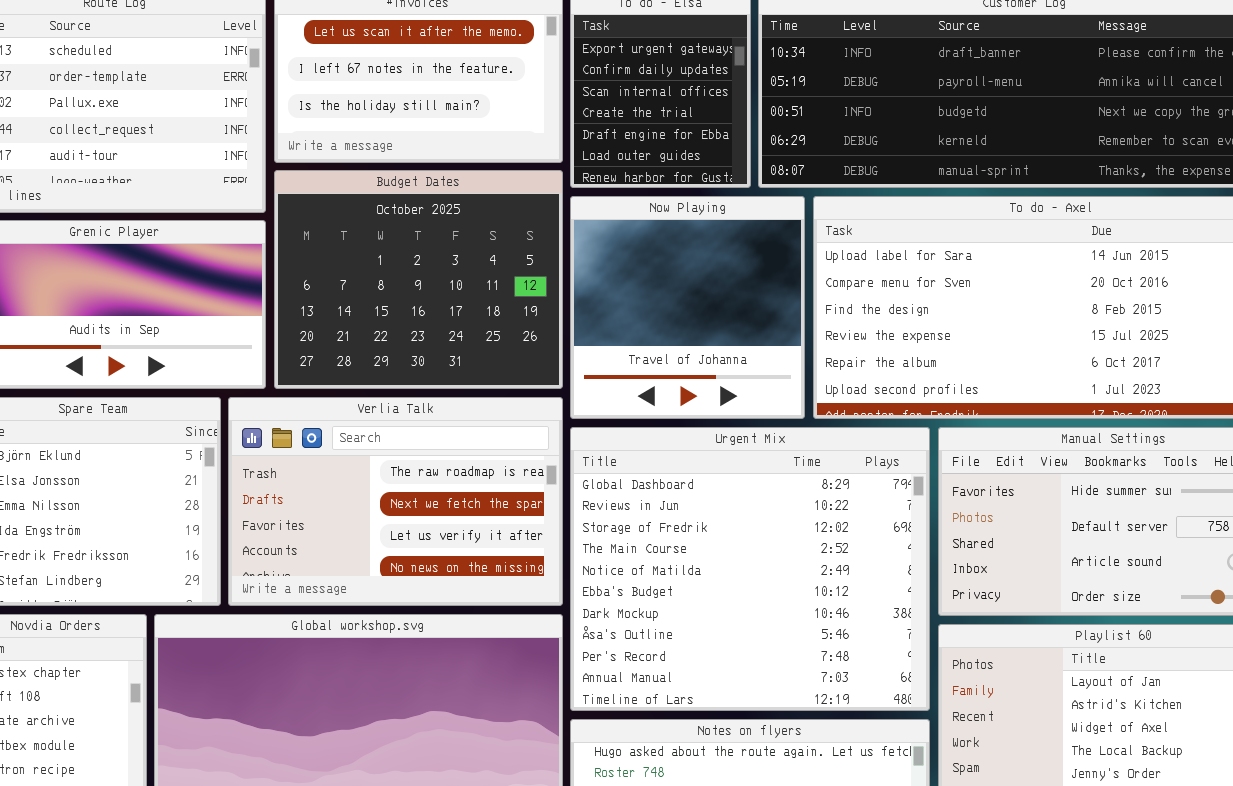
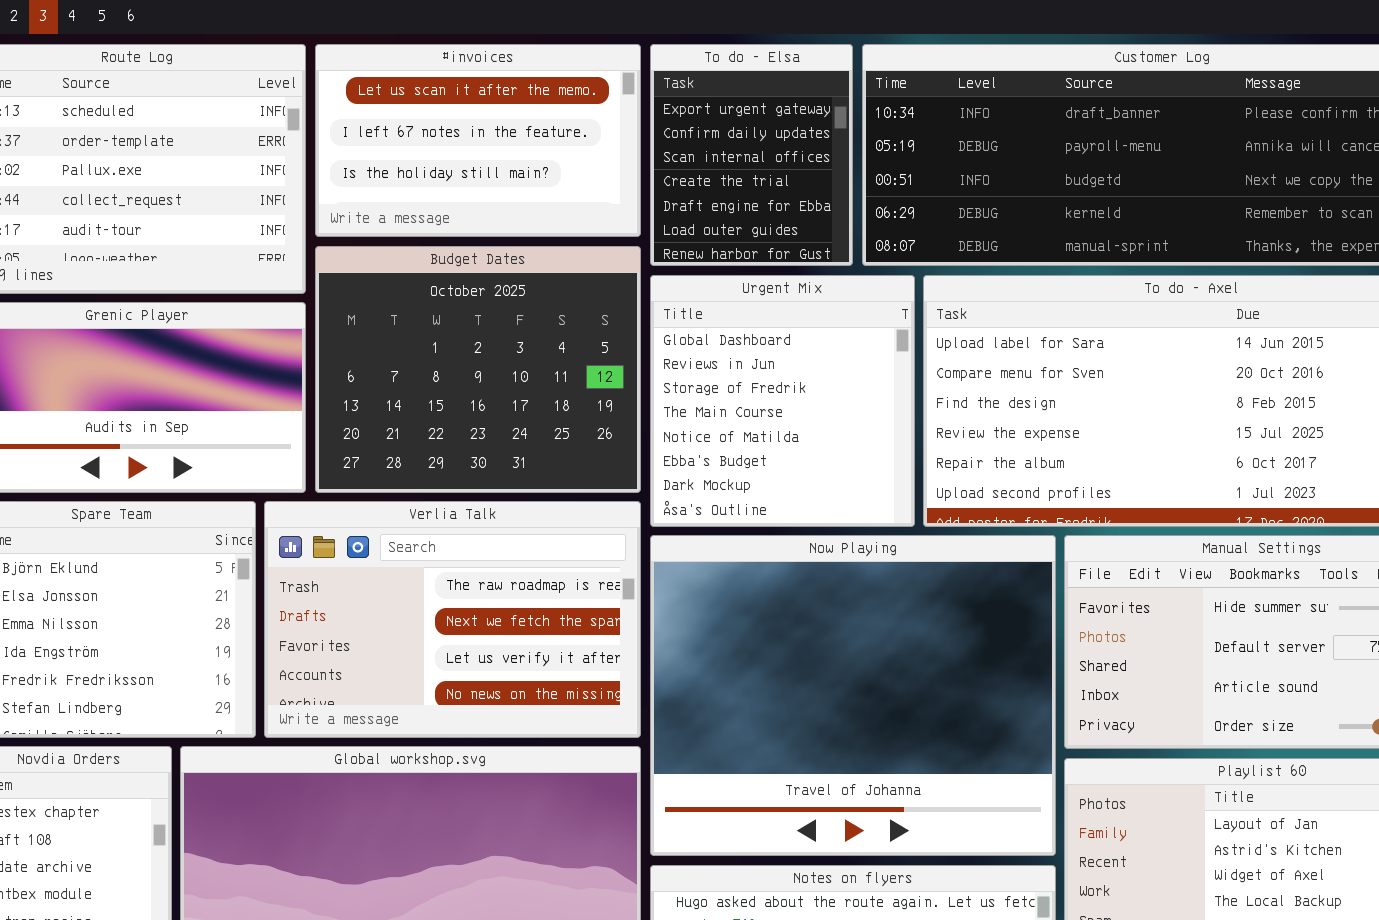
Now Playing: [570,196,805,419] -> [650,535,1056,856], moved, resized
Urgent Mix: [570,427,930,711] -> [650,275,915,527], moved, resized

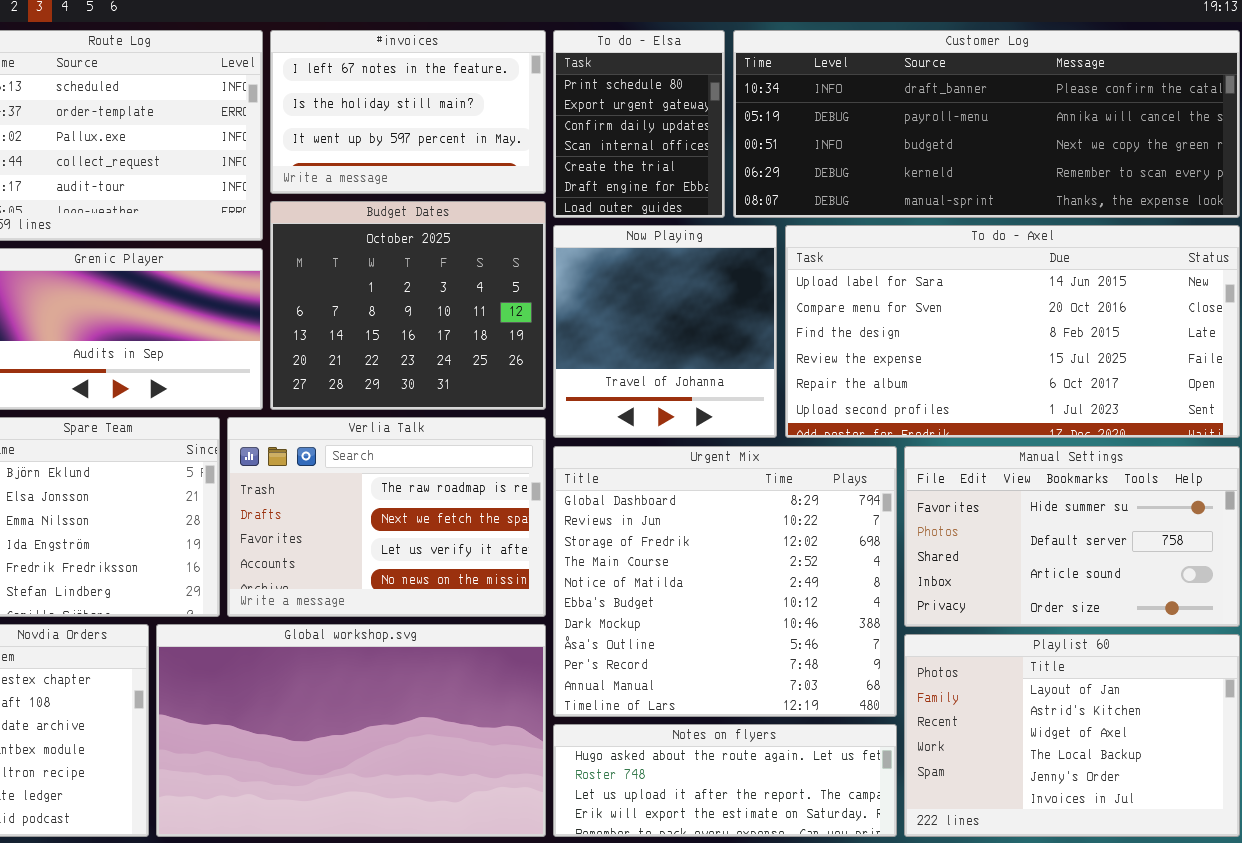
#invoices: [315,44,641,237] -> [270,30,546,194], scrolled down 1 row
To do - Elsa: [650,44,853,266] -> [553,30,725,218], scrolled up 1 row
Urgent Mix: [650,275,915,527] -> [553,446,897,717], moved, resized
Now Playing: [650,535,1056,856] -> [553,225,777,438], moved, resized

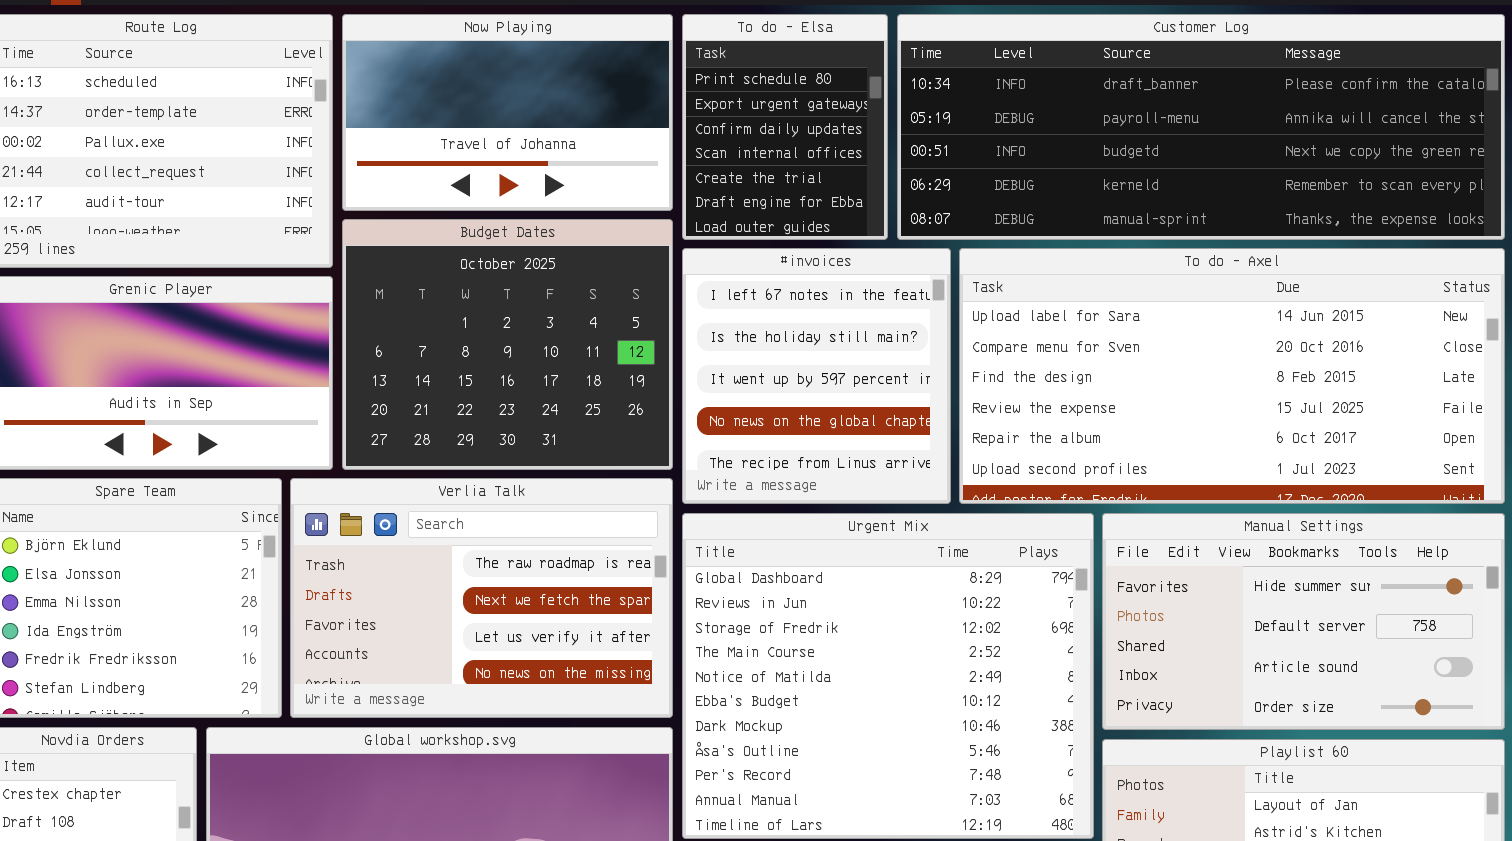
#invoices: [270,30,546,194] -> [682,248,951,504], moved, resized
Now Playing: [553,225,777,438] -> [342,14,673,211], moved, resized

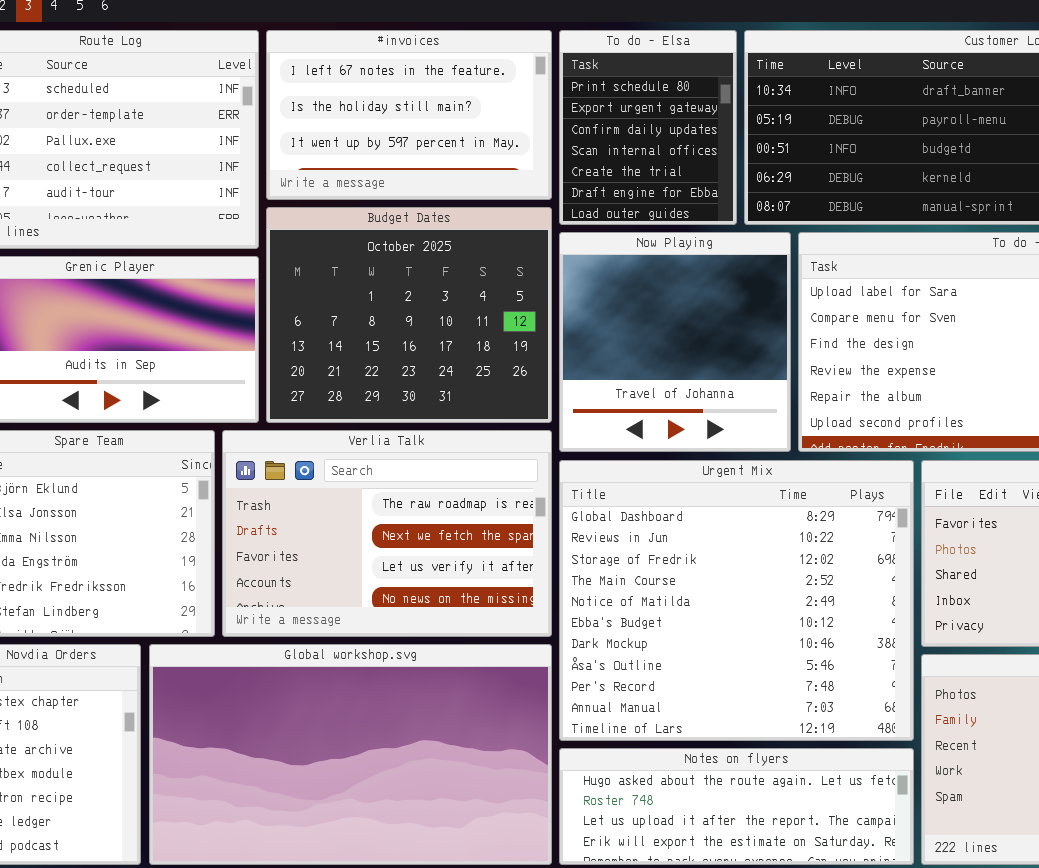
Now Playing: [342,14,673,211] -> [559,232,791,452], moved, resized
#invoices: [682,248,951,504] -> [266,30,552,200], moved, resized

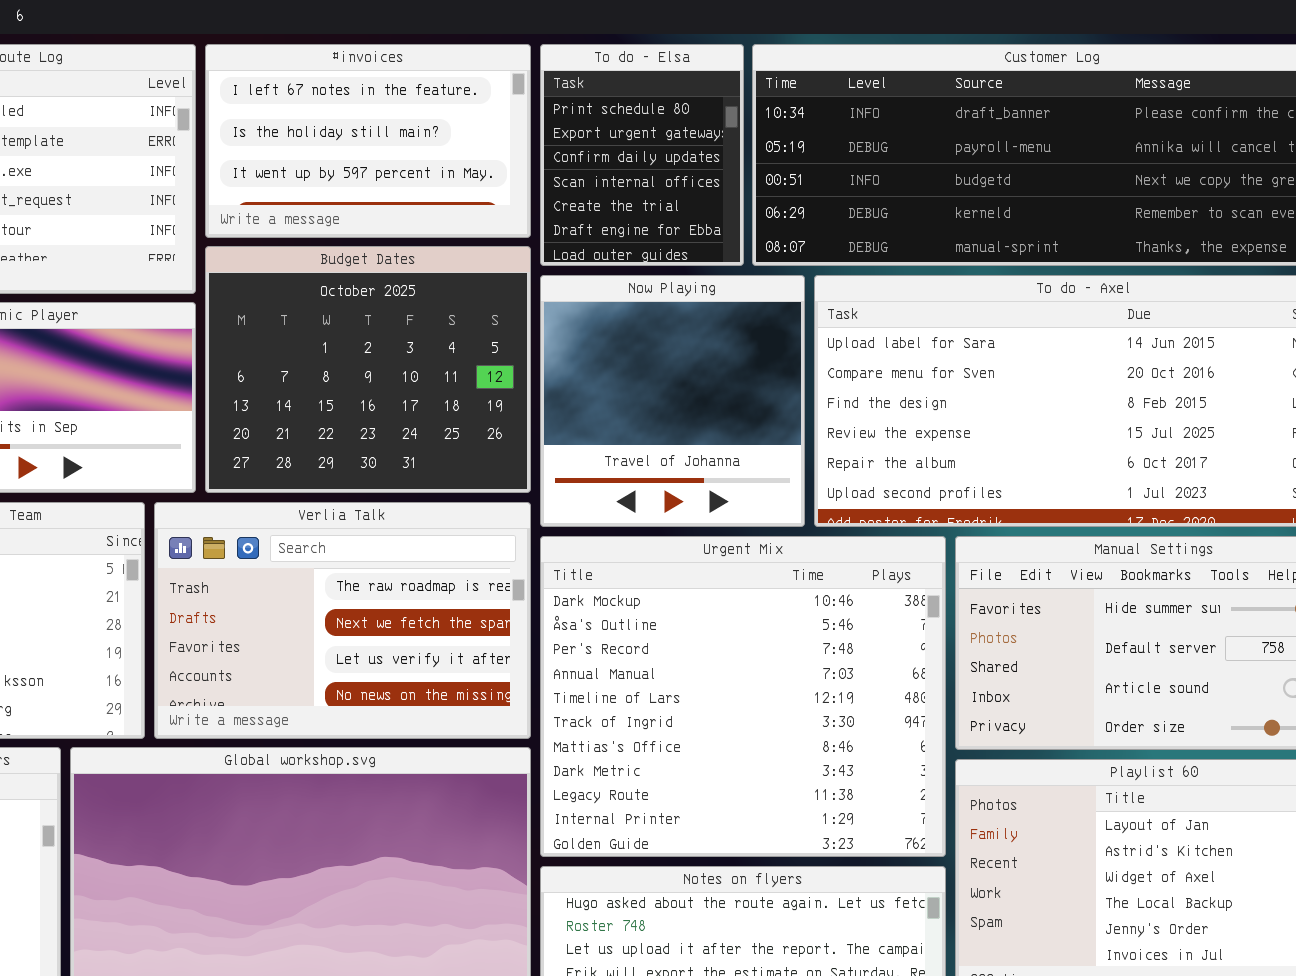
Urgent Mix: [559,460,914,741] -> [540,536,946,857], scrolled down 6 rows

